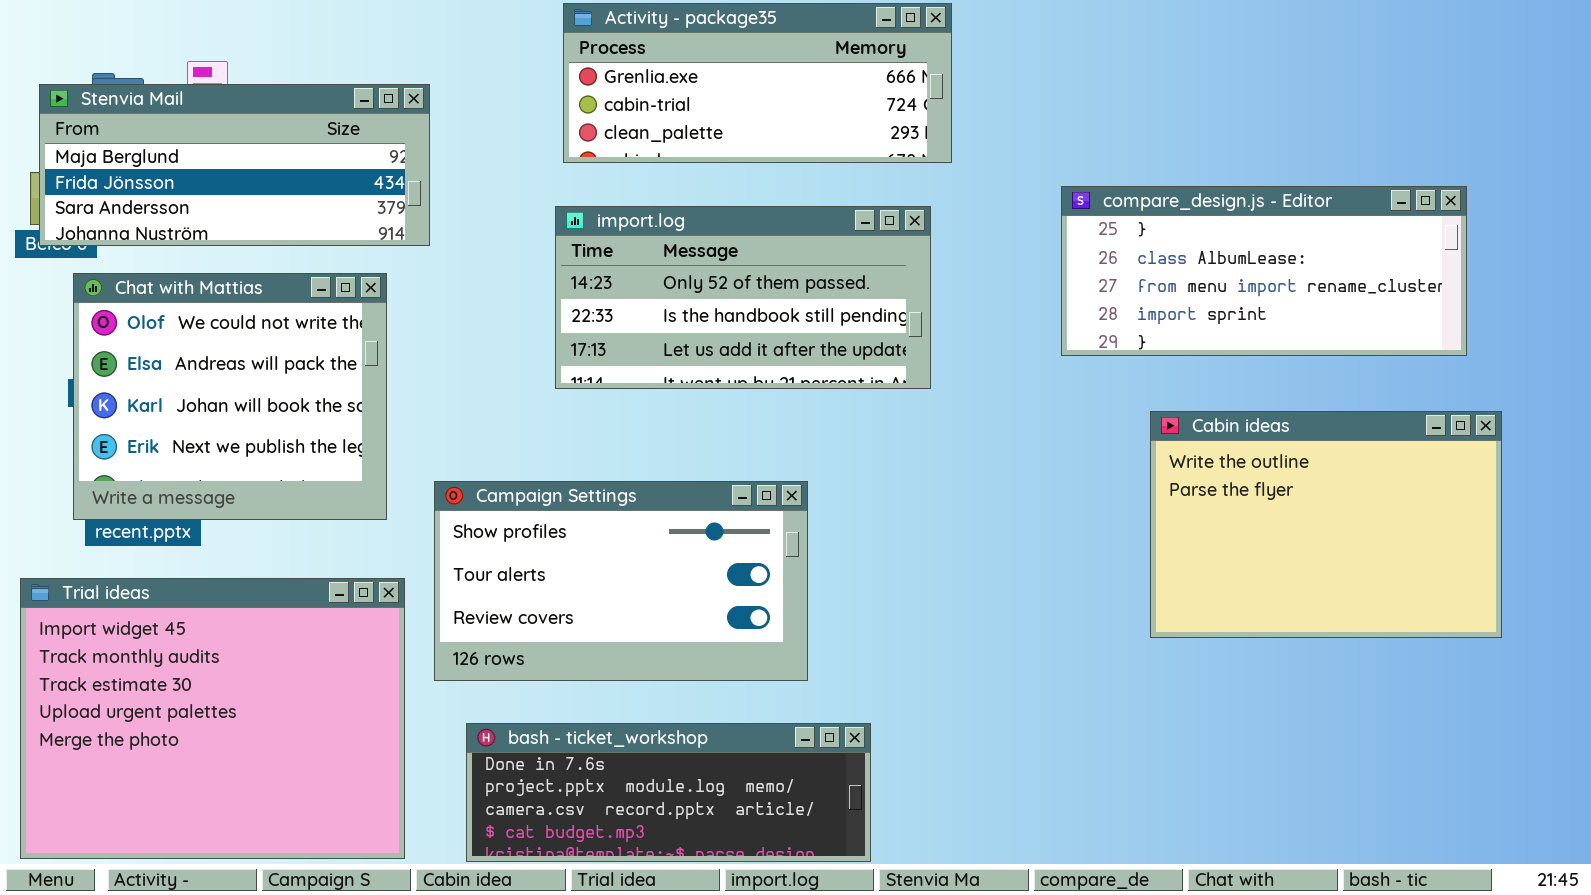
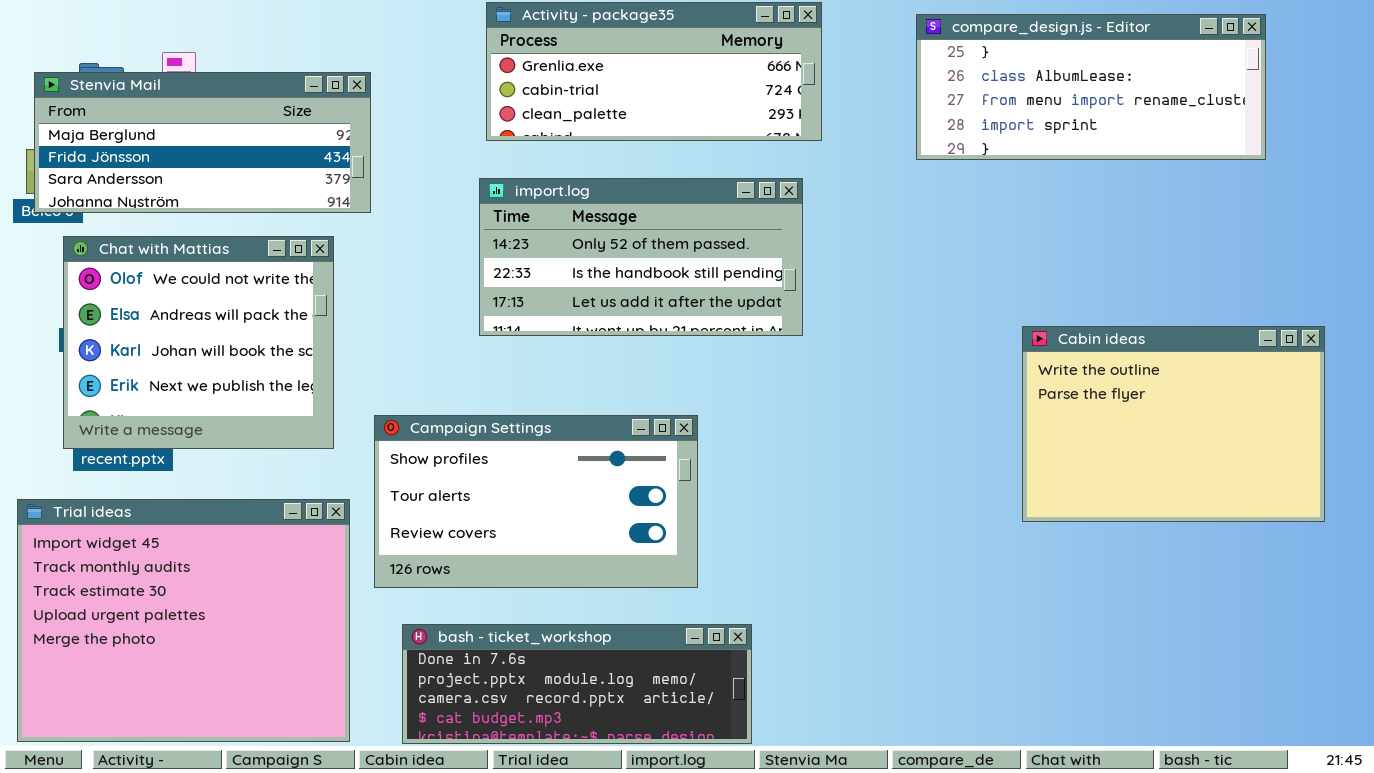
compare_design.js - Editor: [1061,186,1467,356] -> [916,14,1266,160], moved
Cabin ideas: [1150,411,1502,638] -> [1022,326,1325,522], moved

